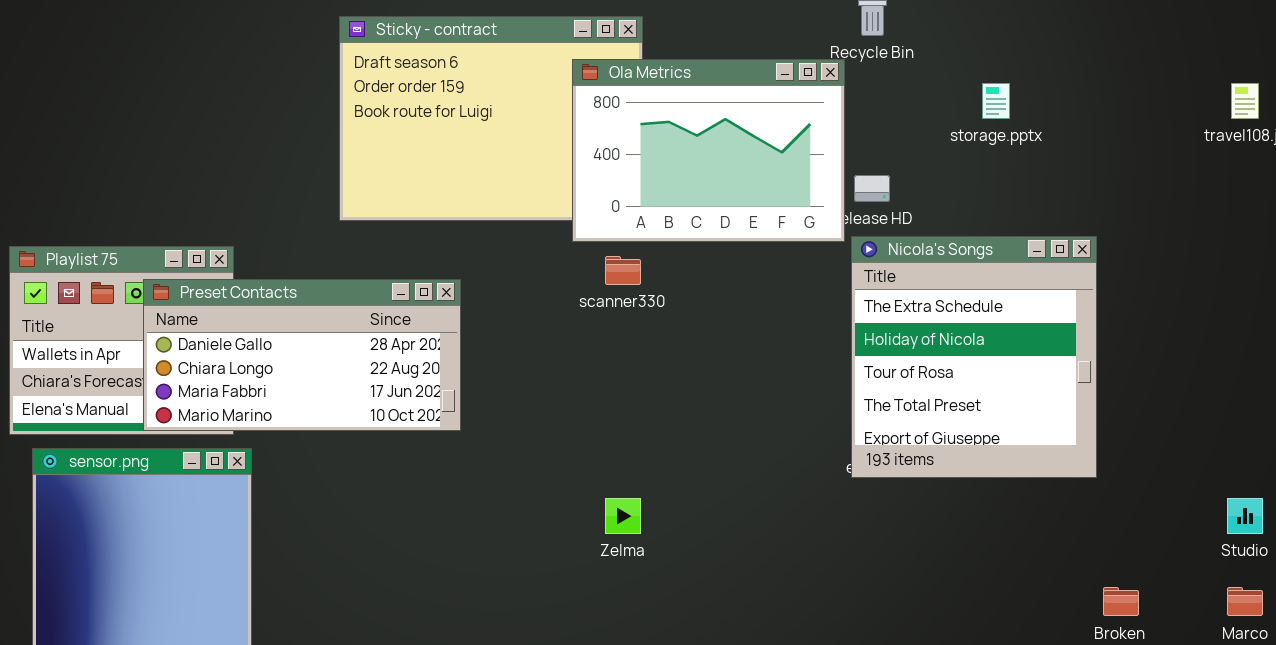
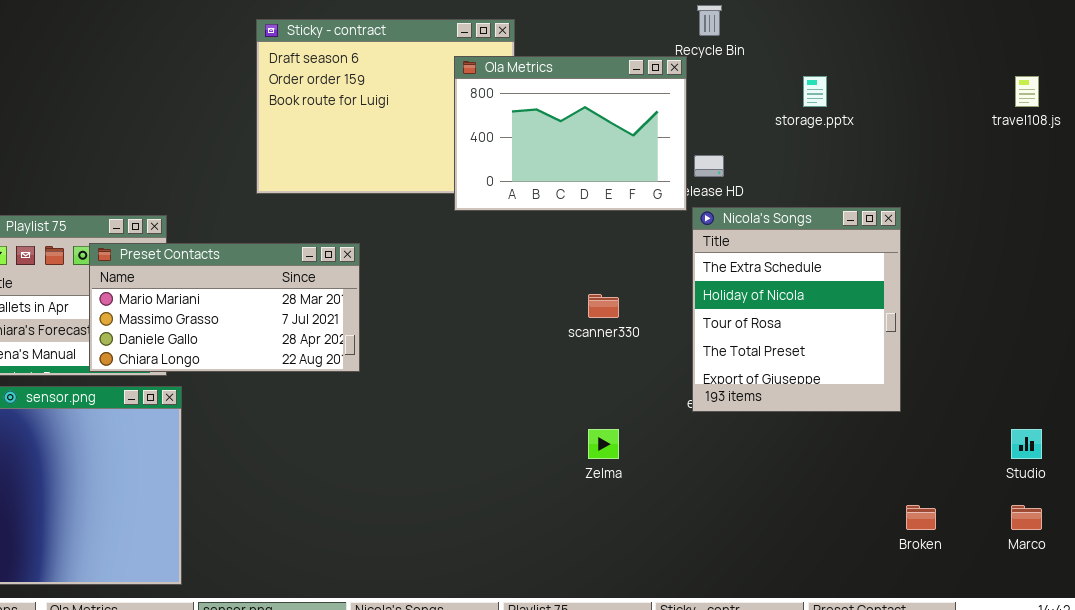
scanner330: [605,256,641,285] -> [588,294,619,318], moved
Preset Contacts: [143,279,461,431] -> [89,243,360,372], scrolled up 2 rows
Zelma: [605,498,641,534] -> [588,429,619,459], moved

